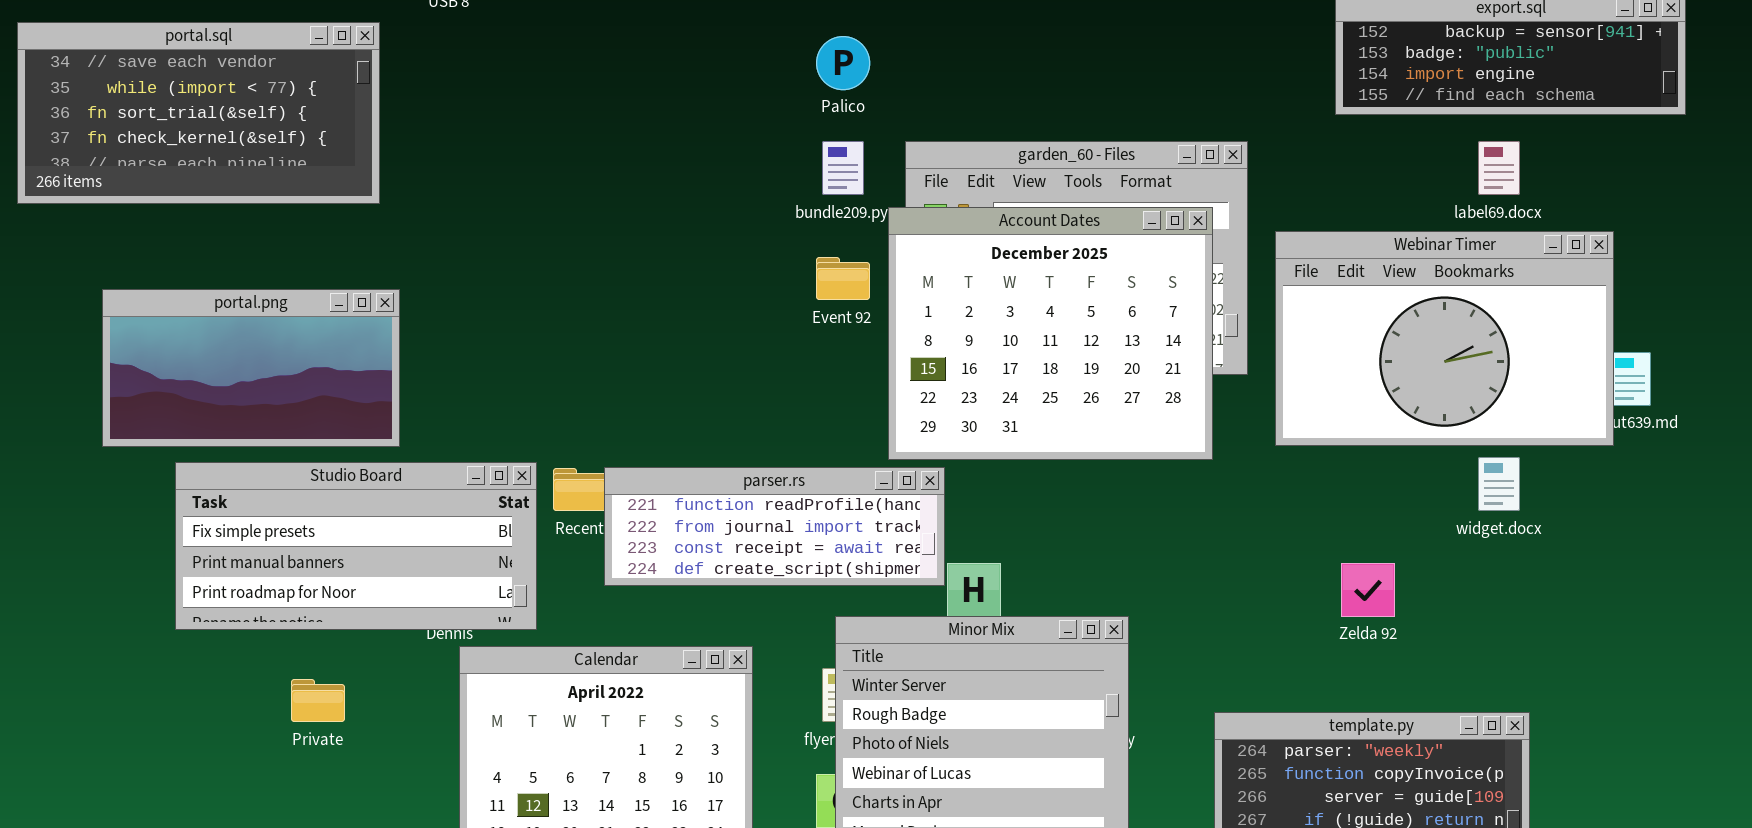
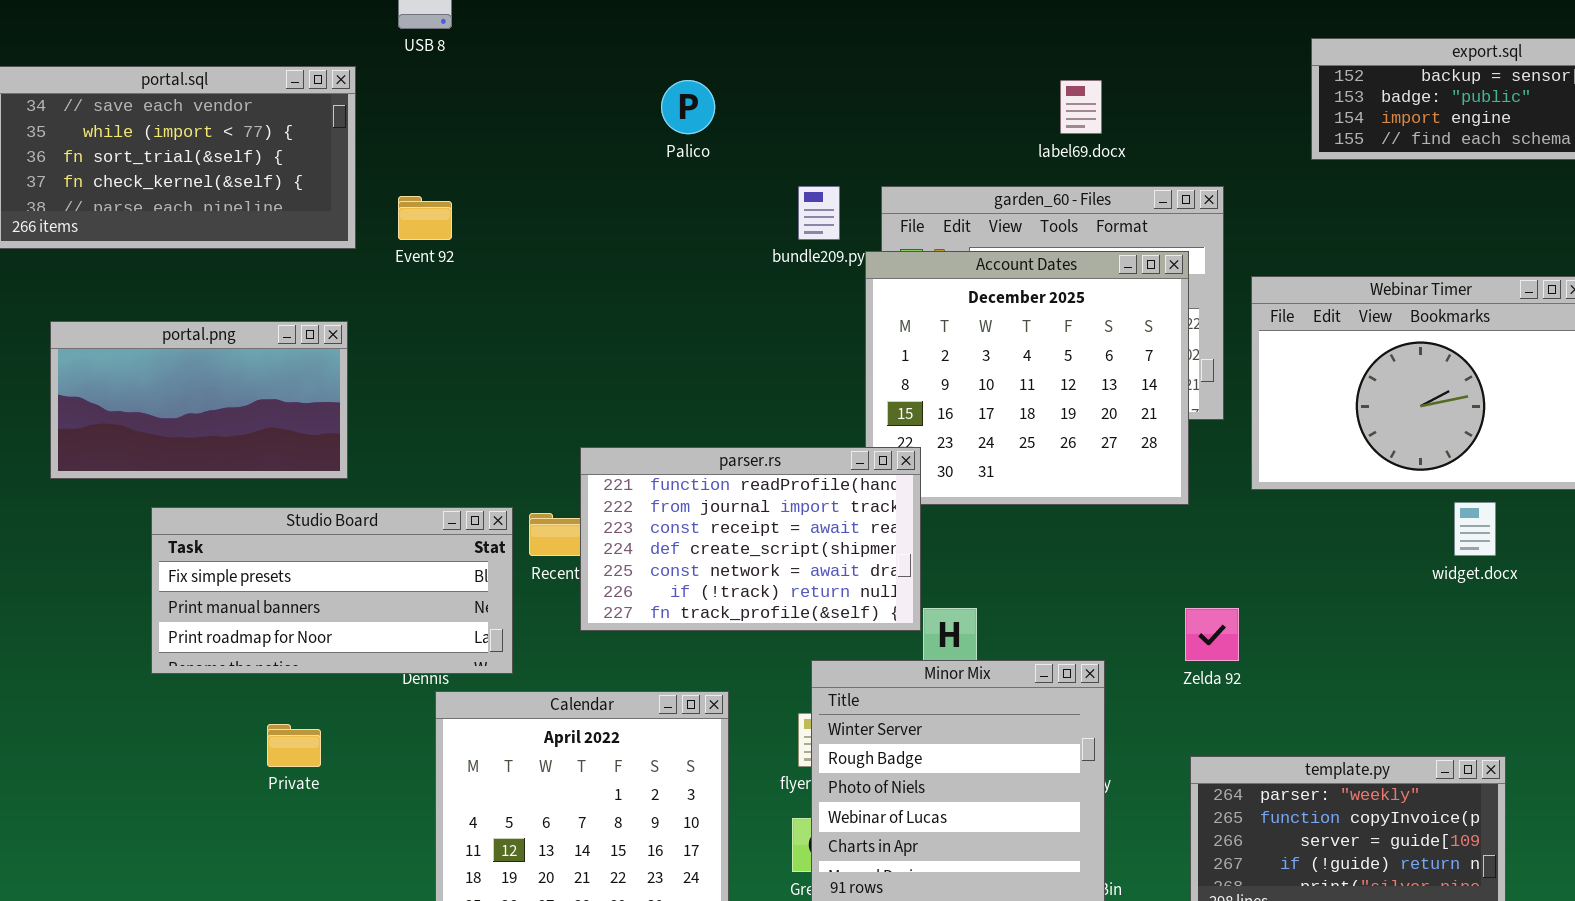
Palico: [816,36,870,90] -> [661,80,715,134], moved
label69.docx: [1478,141,1520,195] -> [1060,80,1102,134], moved
Event 92: [816,257,870,300] -> [398,196,452,240], moved
portal.png: [102,289,400,447] -> [50,321,348,479], moved
parser.rs: [604,467,945,586] -> [580,447,921,631], resized
Zelda 92: [1341,563,1395,617] -> [1185,608,1239,661], moved

